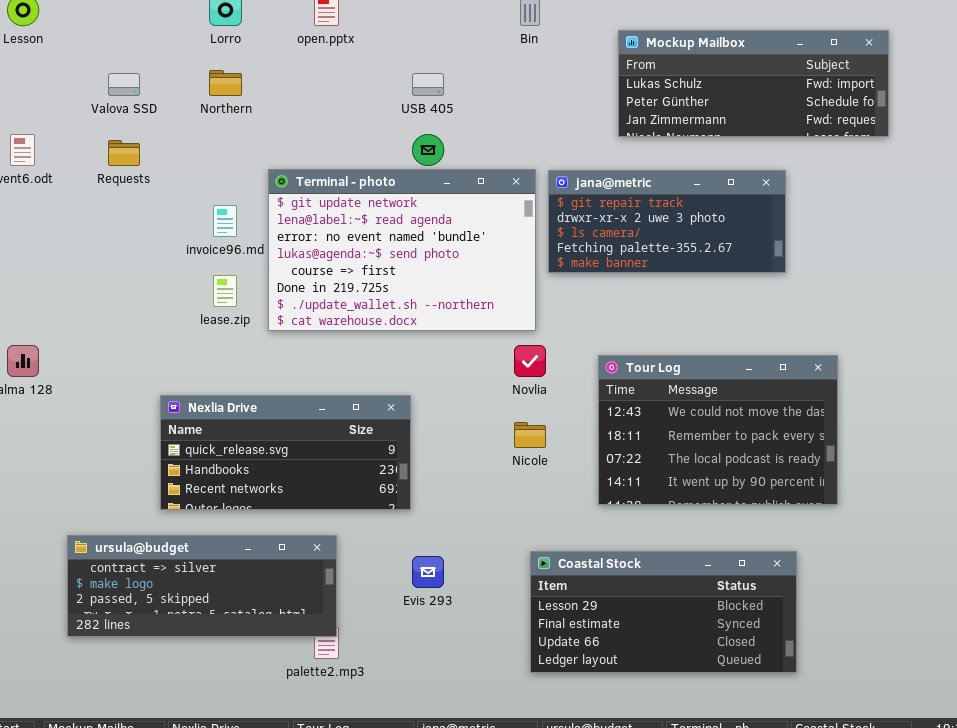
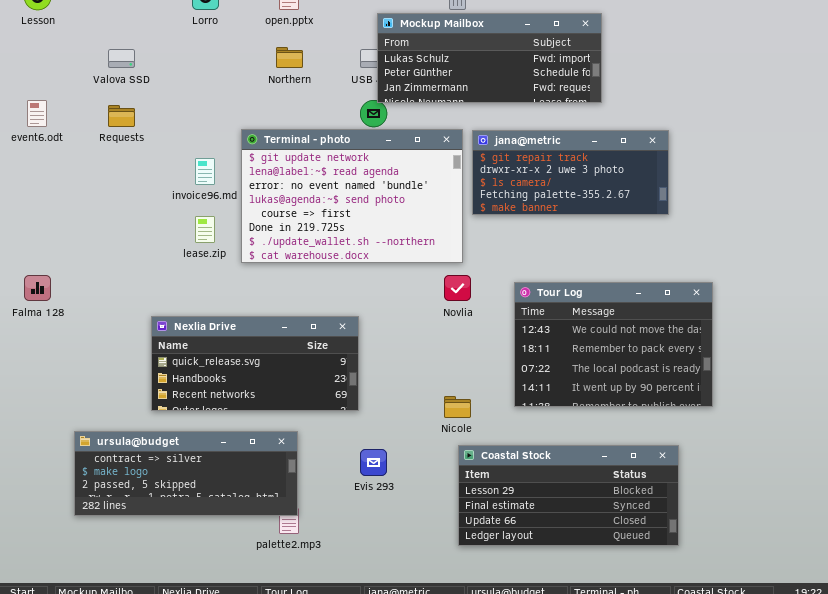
Mockup Mailbox: [618,30,889,137] -> [377,13,602,103], moved
Northern: [209,70,242,96] -> [276,47,303,68], moved
Nicole: [514,422,546,448] -> [444,396,471,418], moved

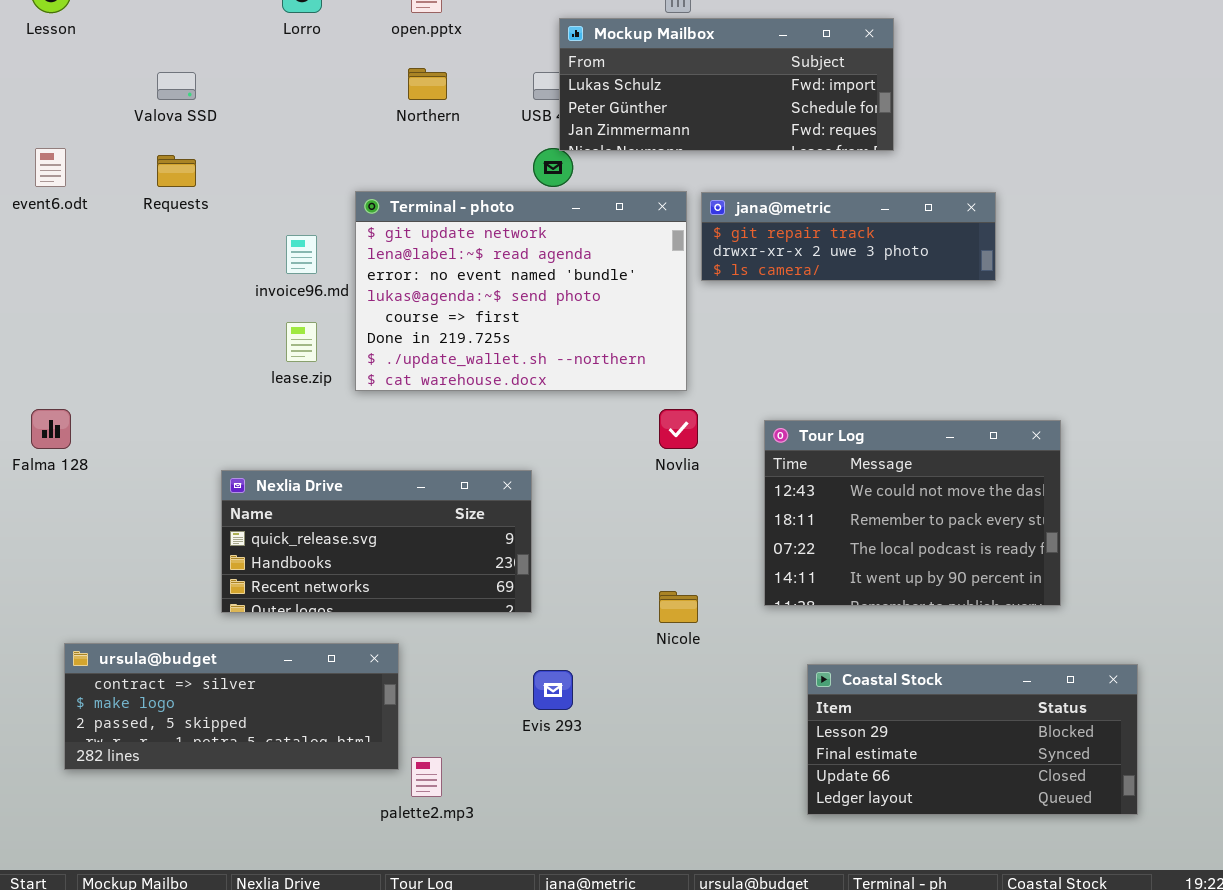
jana@metric: [472,130,669,215] -> [701,192,996,281], resized
ursula@budget: [74,431,298,516] -> [64,643,399,770], moved
Coastal Stock: [458,445,679,546] -> [807,664,1138,815], moved

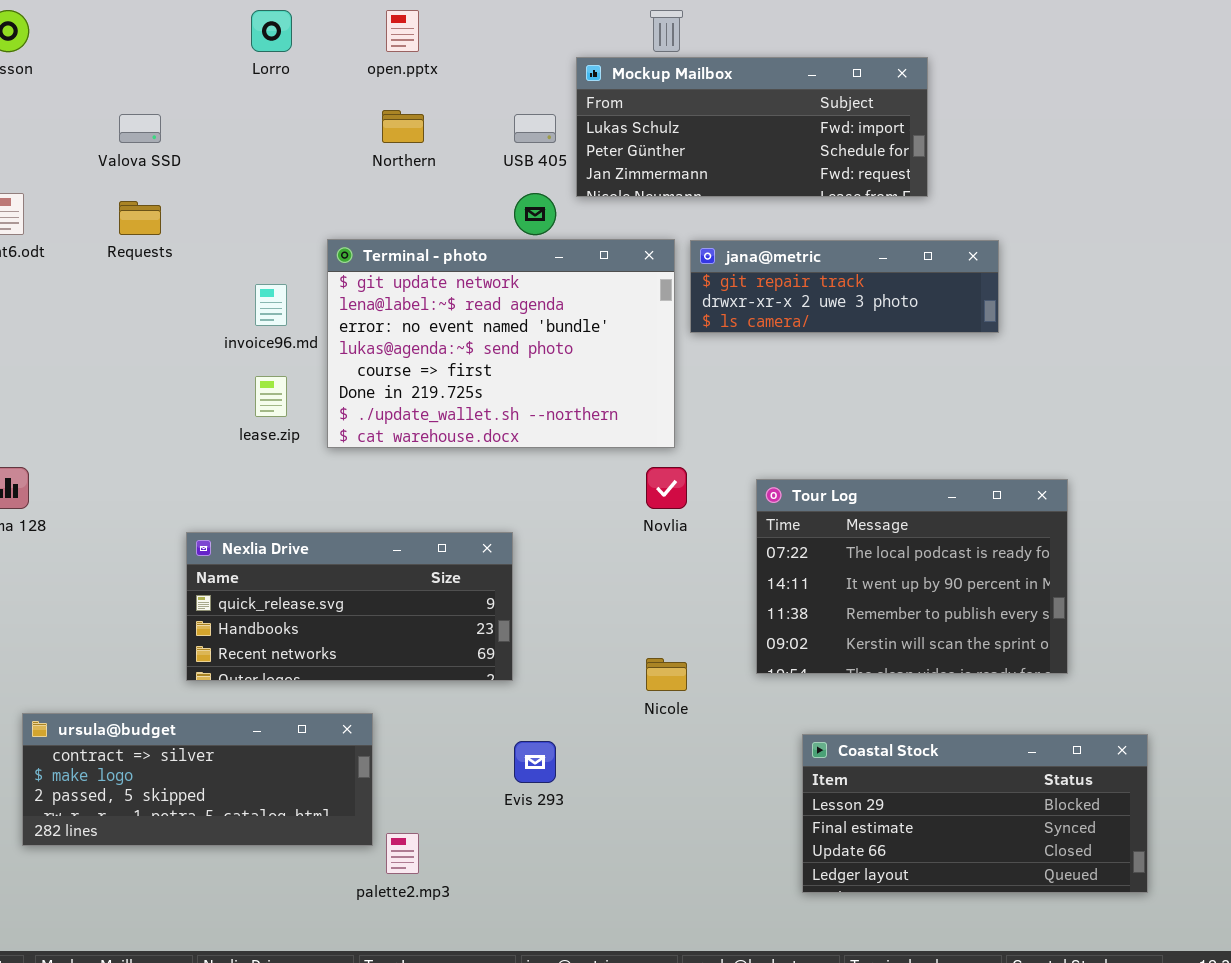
Mockup Mailbox: [559,18,894,151] -> [576,57,928,197], moved
Tour Log: [764,420,1061,606] -> [756,479,1068,674], scrolled down 2 rows

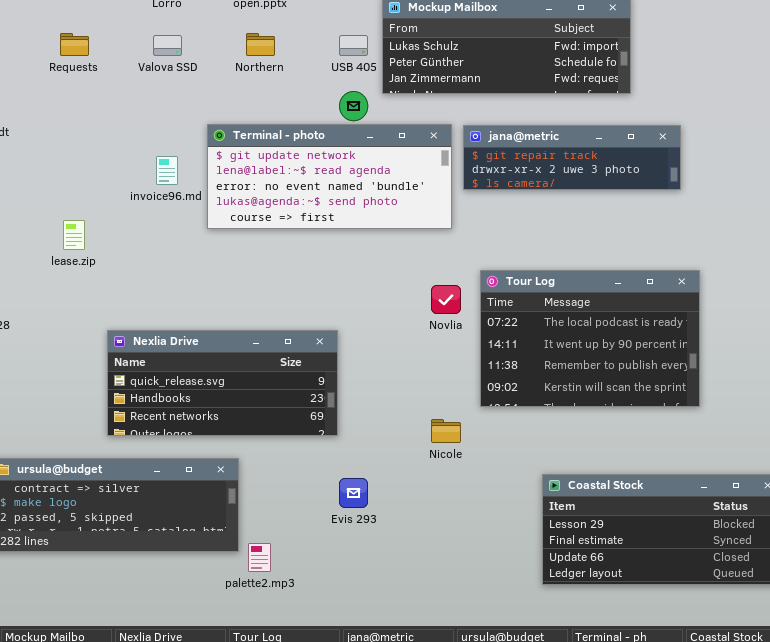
Valova SSD: [119,114,161,143] -> [153,35,182,56], moved
Requests: [119,201,161,235] -> [60,33,89,56], moved
Terminal - photo: [327,239,675,448] -> [207,124,452,229], resized
lease.zip: [255,376,287,417] -> [63,220,85,250], moved
Tour Log: [756,479,1068,674] -> [480,270,700,407], moved

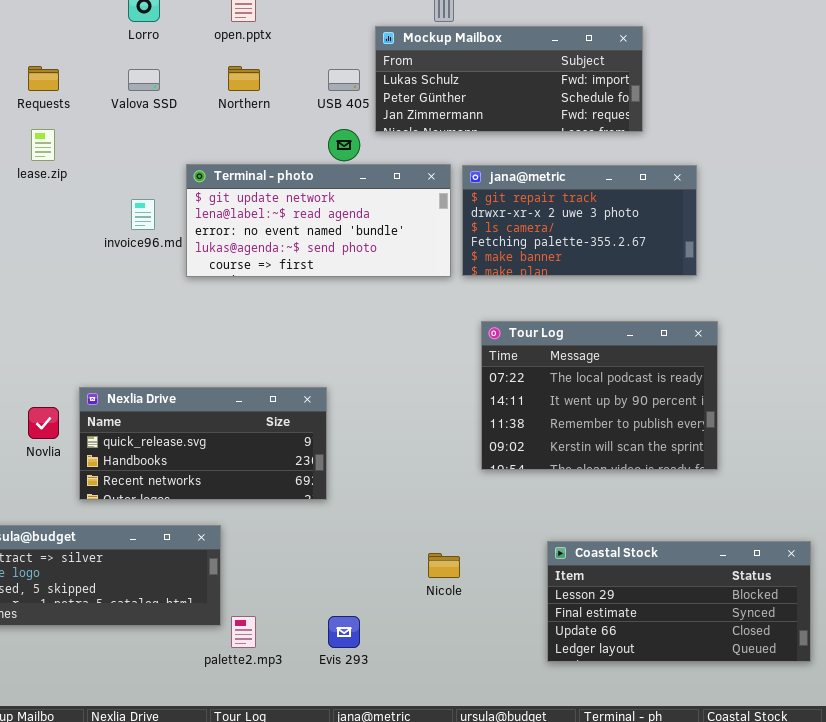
jana@metric: [463,125,681,190] -> [462,165,697,276], resized
lease.zip: [63,220,85,250] -> [31,129,55,161], moved
Novlia: [431,285,461,314] -> [28,407,59,439], moved
Nicole: [431,419,461,443] -> [428,553,460,578], moved
Evis 293: [339,478,368,508] -> [328,616,360,648], moved

